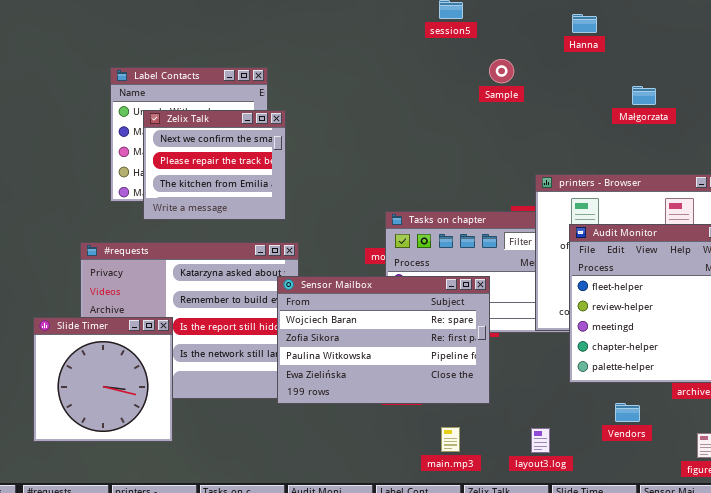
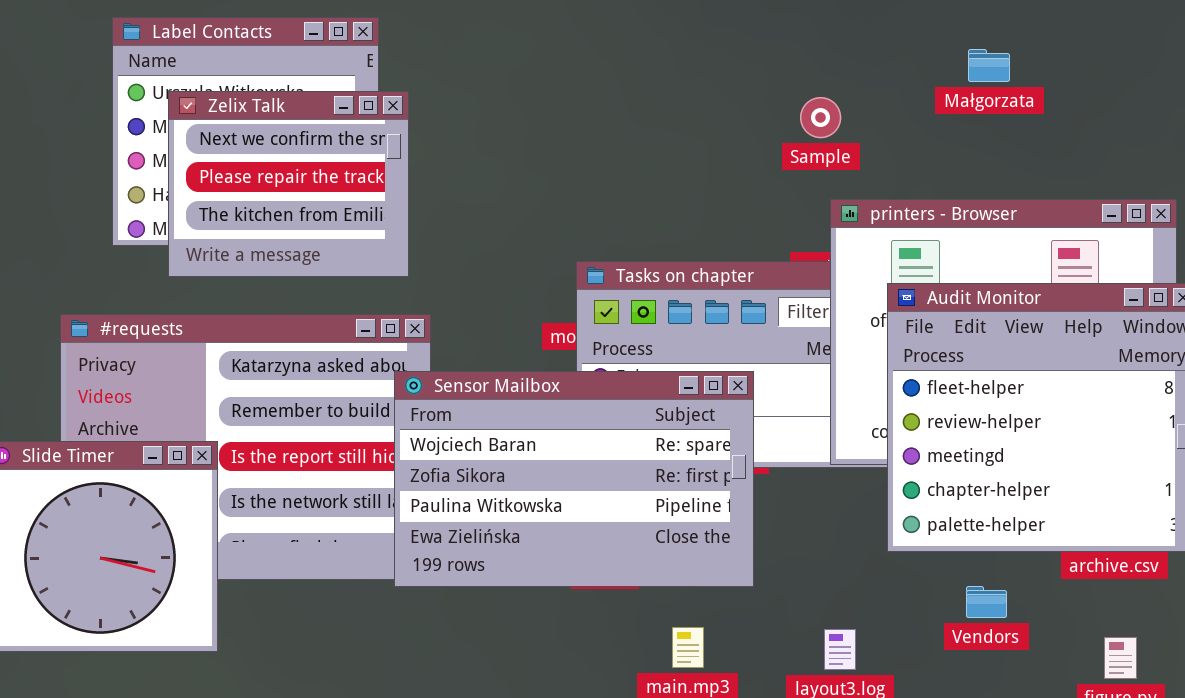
Sample: [489,59,514,83] -> [800,97,841,138], moved
Małgorzata: [632,86,656,105] -> [968,49,1010,82], moved

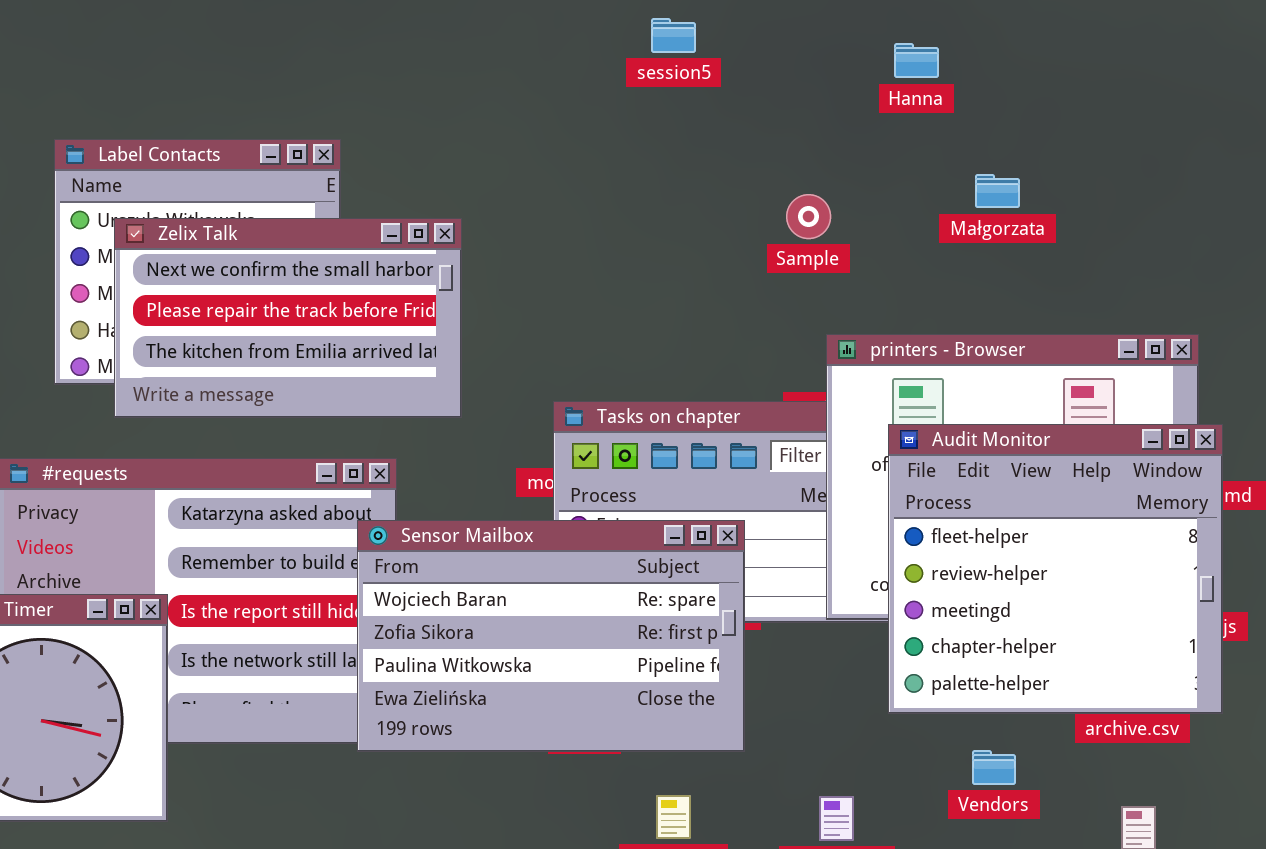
Zelix Talk: [168,91,409,277] -> [114,218,462,418], resized
Sample: [800,97,841,138] -> [786,194,831,239], moved

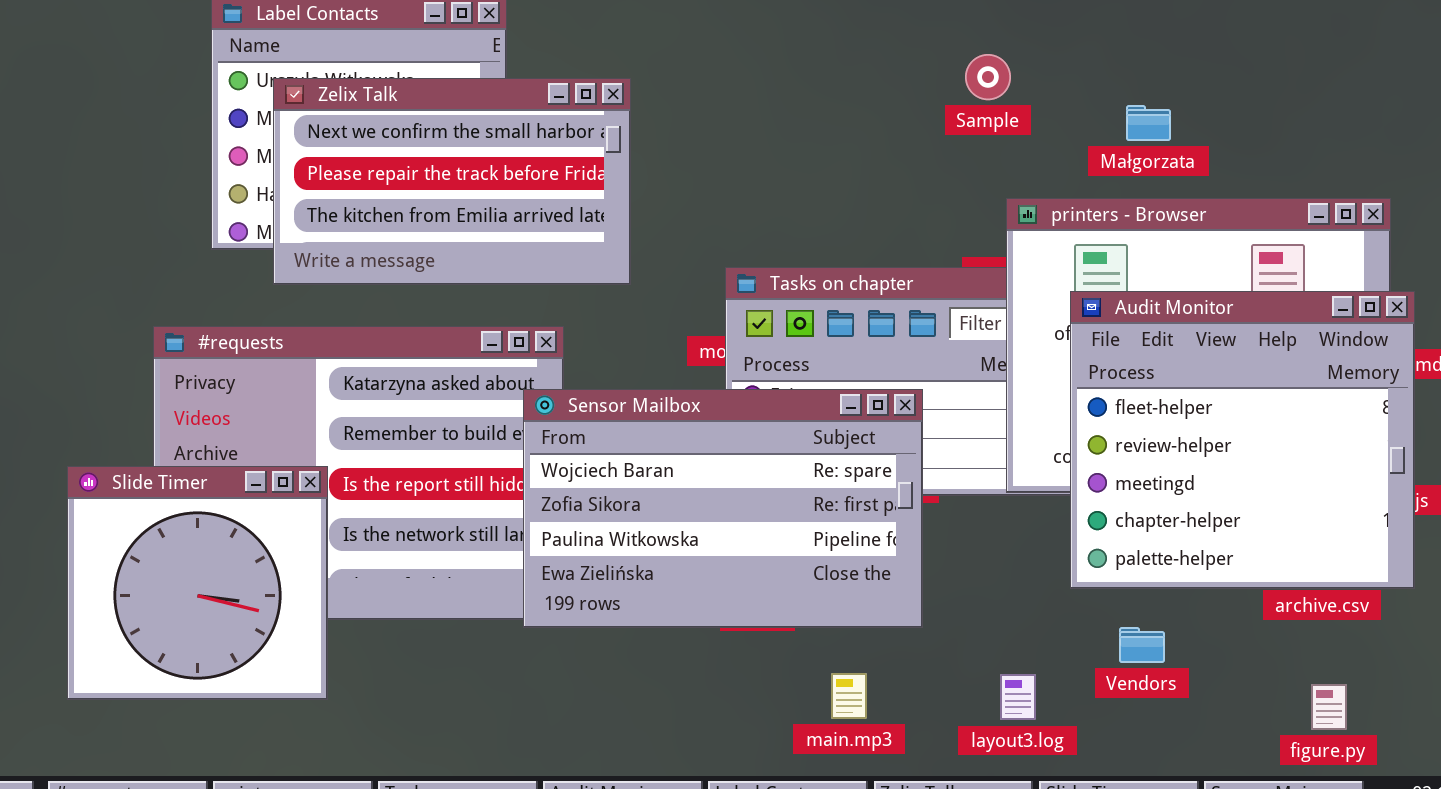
Małgorzata: [975,174,1020,208] -> [1126,105,1171,141], moved
Vendors: [972,750,1016,785] -> [1119,627,1165,663], moved

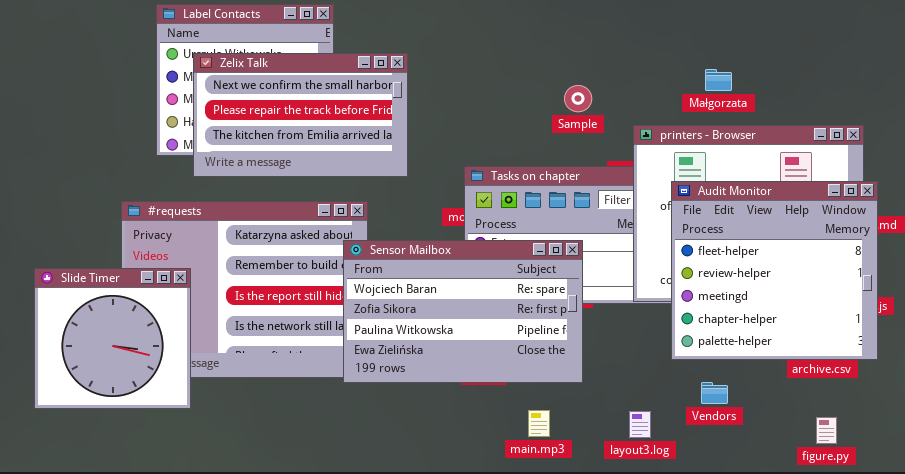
Sample: [965,54,1011,100] -> [564,85,592,112], moved
Slide Timer: [67,466,328,700] -> [34,268,191,409], moved

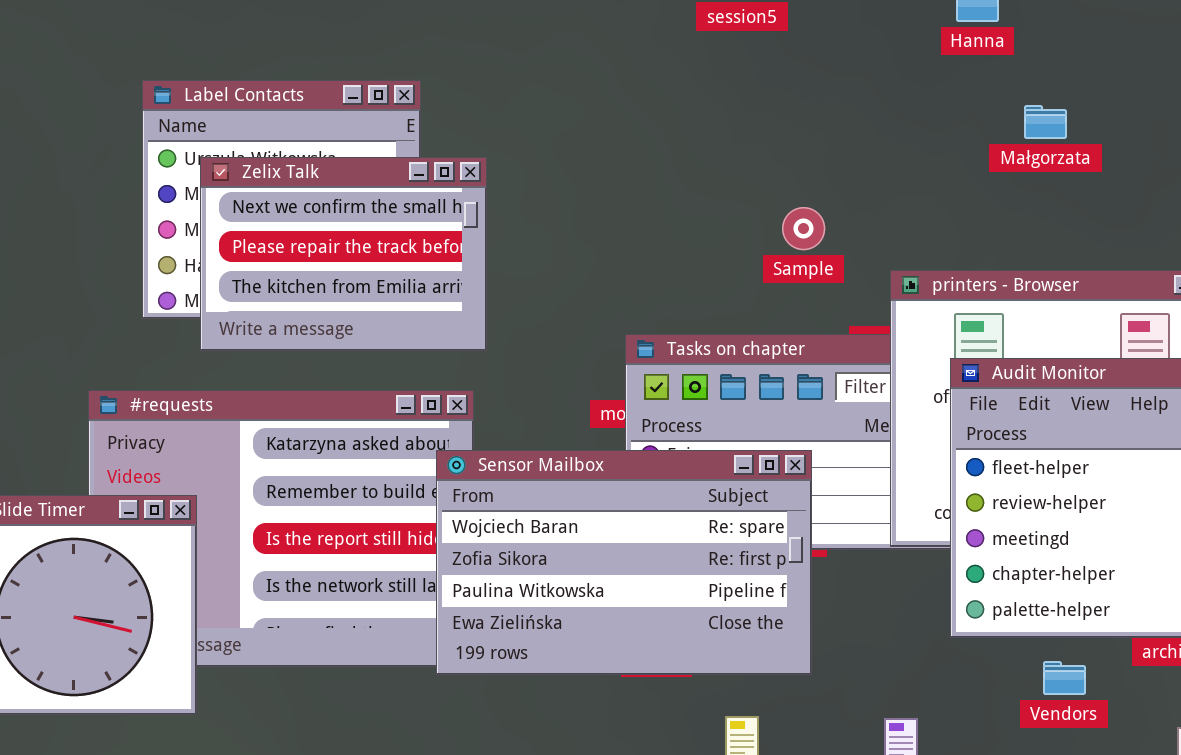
Zelix Talk: [193,53,408,177] -> [200,157,487,351], resized
Małgorzata: [705,69,732,91] -> [1024,105,1067,139], moved
Vendors: [701,382,728,404] -> [1043,661,1086,695], moved

